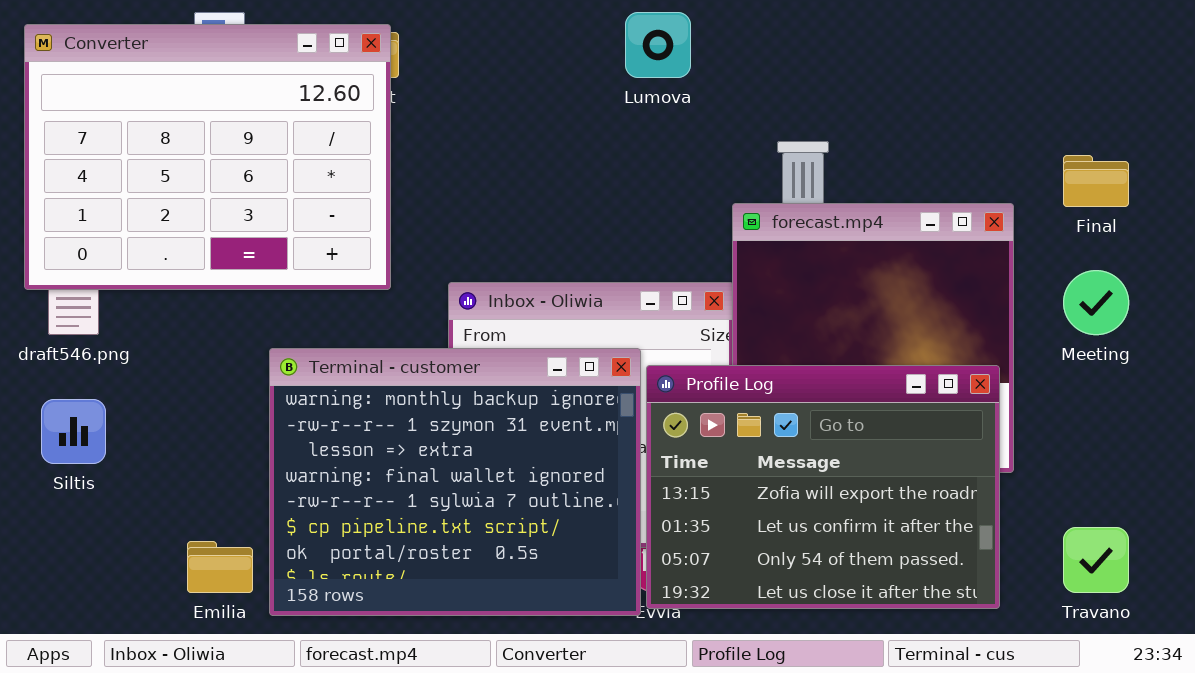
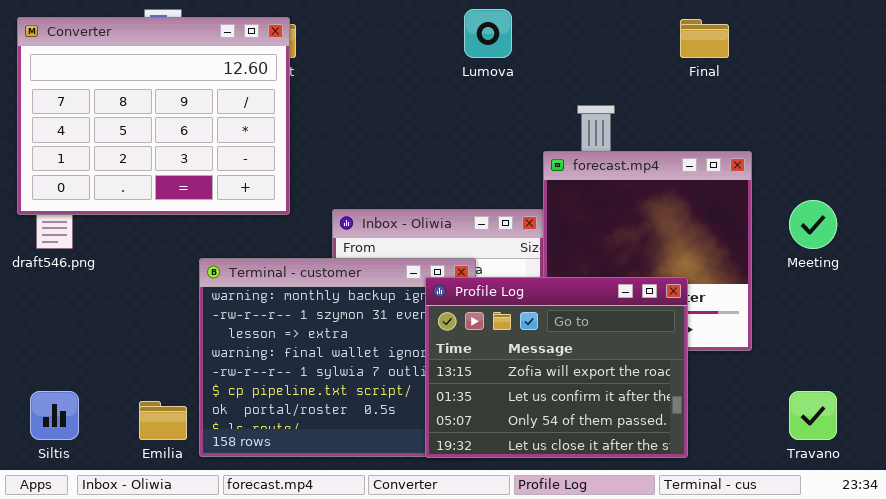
Final: [1063,155,1129,207] -> [680,19,729,58], moved
Profile Log: [646,365,1000,609] -> [425,277,688,458], moved
Siltis: [41,399,106,464] -> [30,391,79,440], moved

